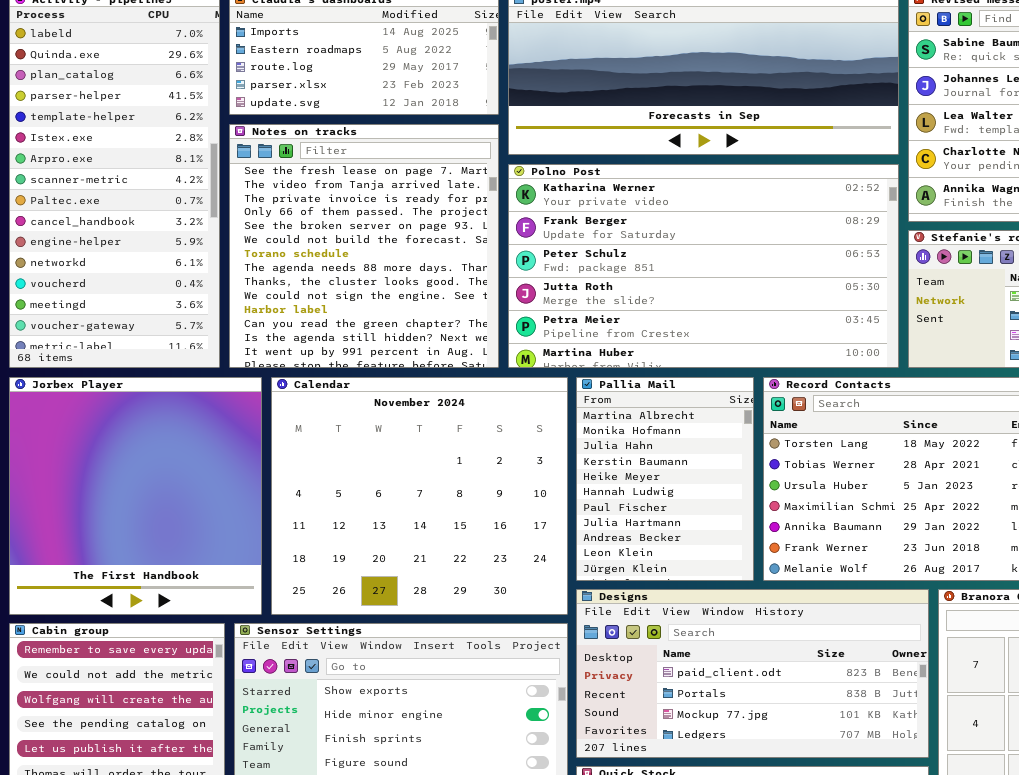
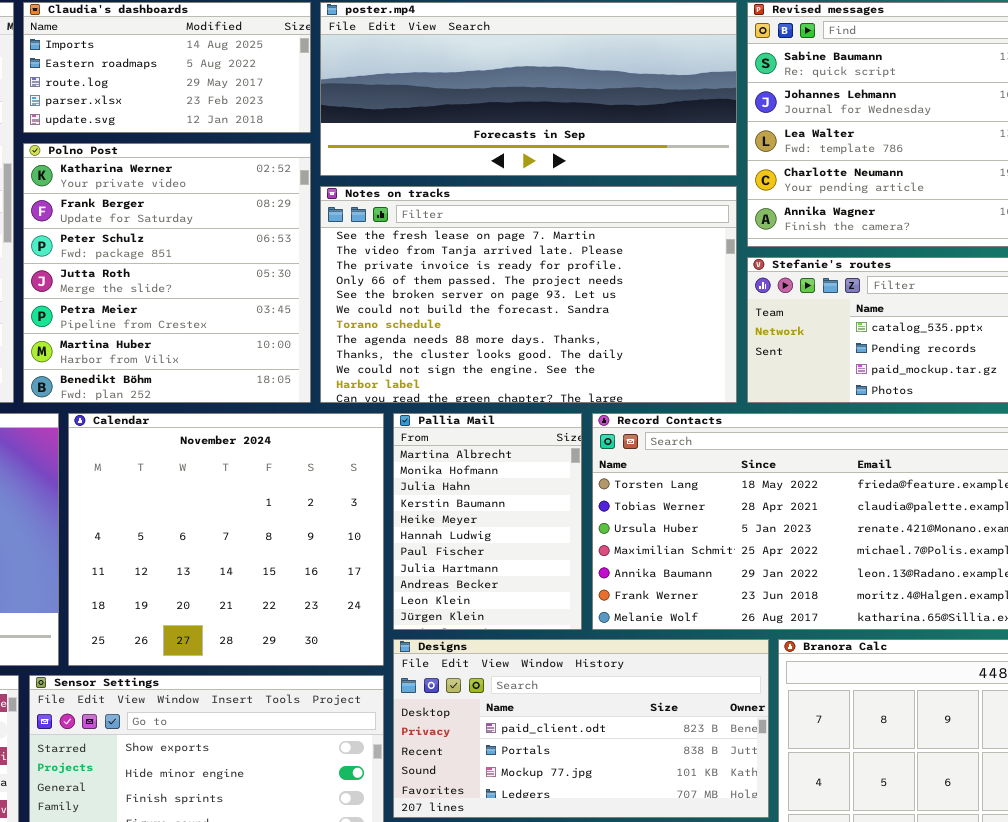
Notes on tracks: [229,124,499,368] -> [320,186,737,403], moved, resized
Polno Post: [508,164,899,368] -> [23,143,311,403], moved, resized

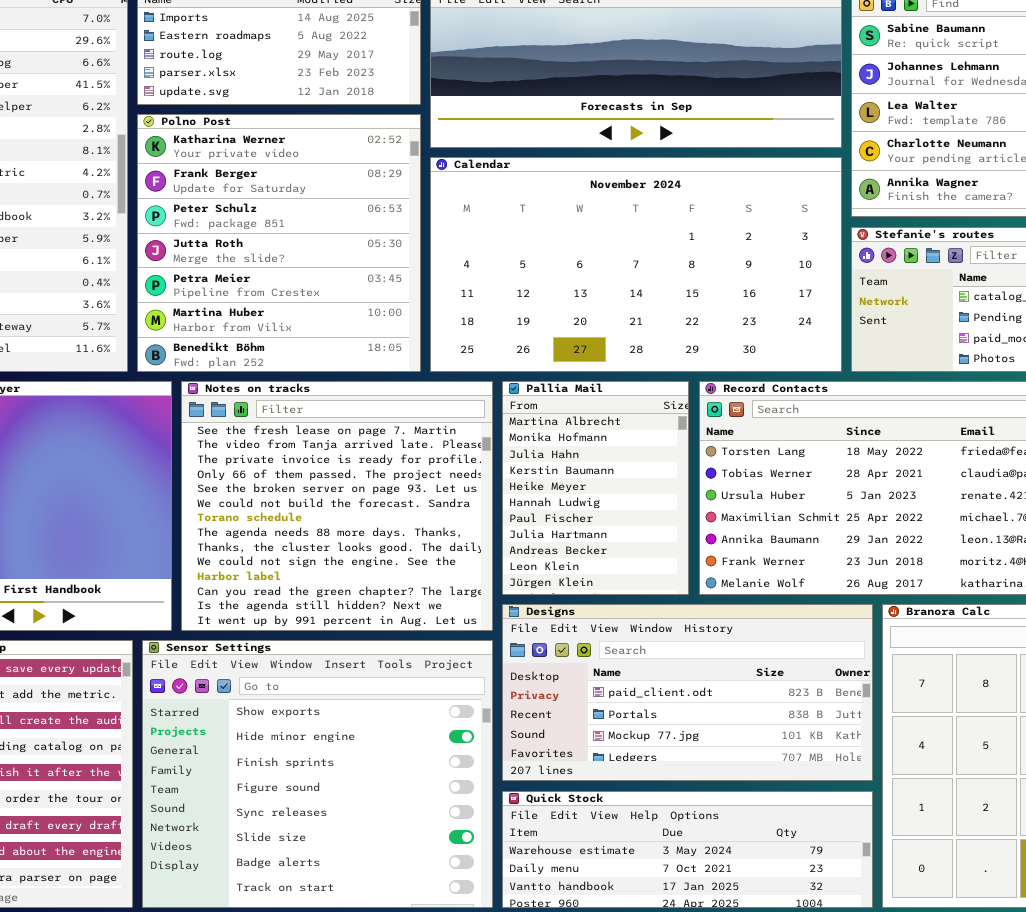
Notes on tracks: [320,186,737,403] -> [181,381,493,631], moved, resized
Calendar: [68,413,384,666] -> [430,157,842,372], moved, resized

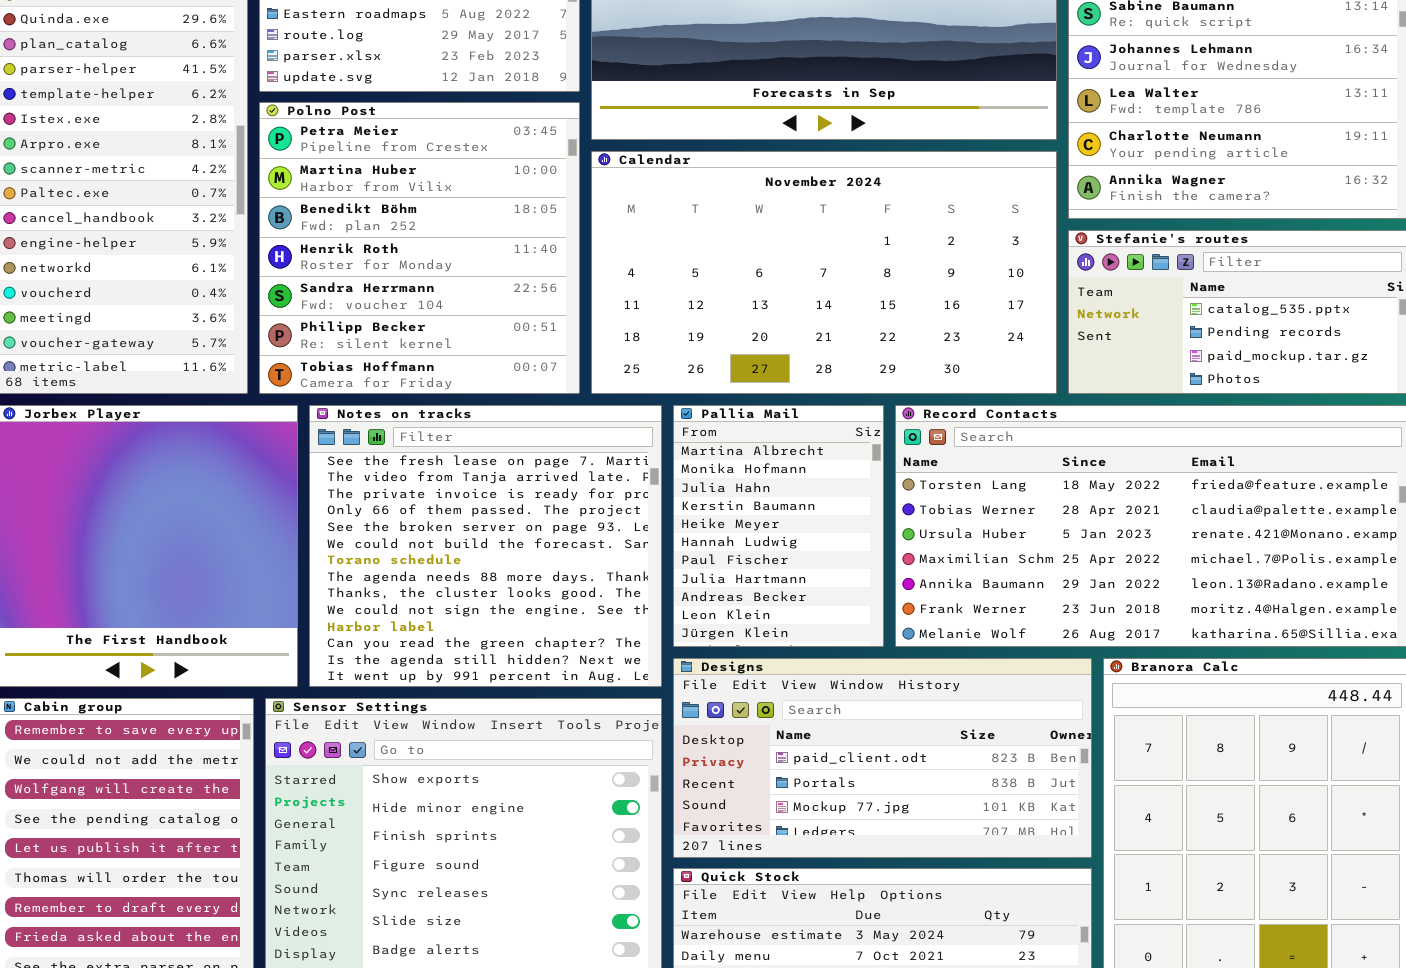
Polno Post: [137,114,421,372] -> [259,102,580,394], scrolled down 4 rows

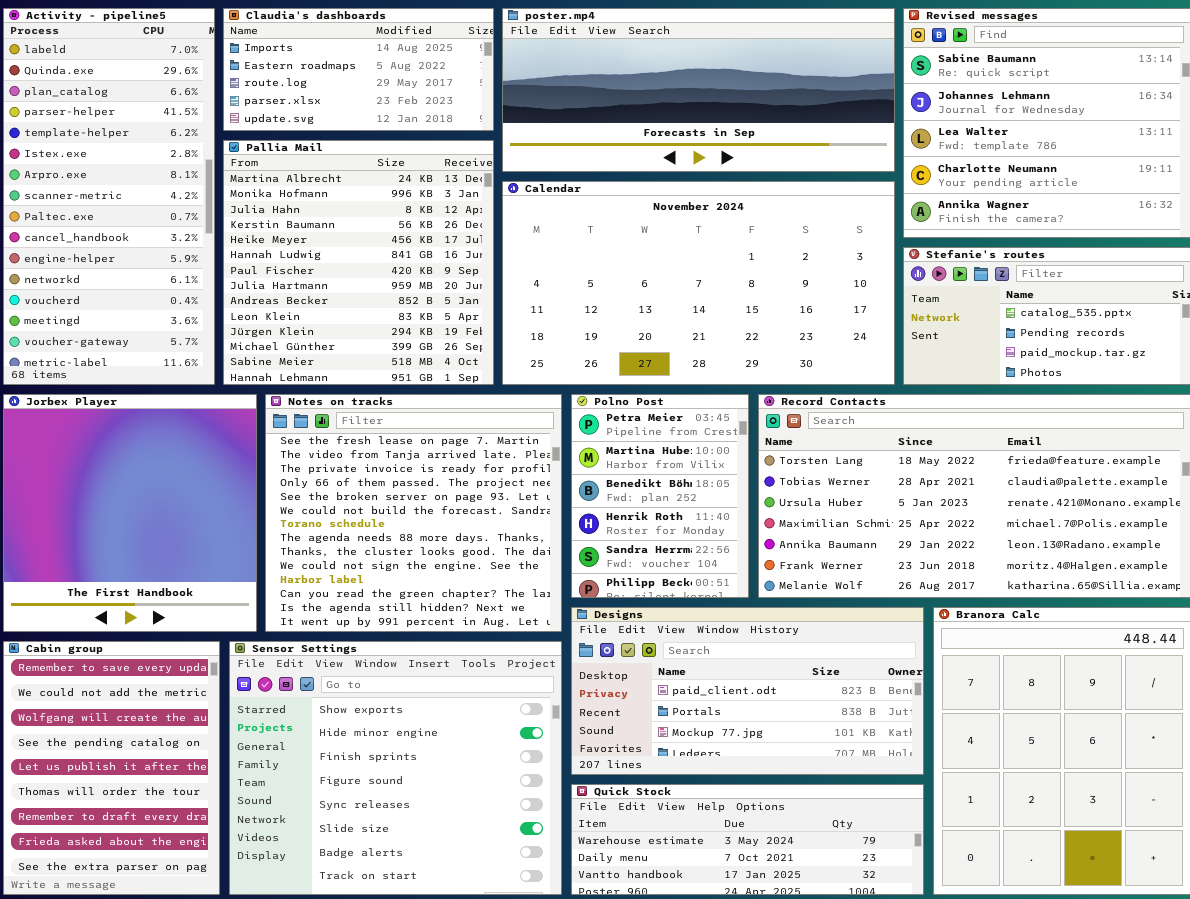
Polno Post: [259,102,580,394] -> [571,394,749,598], moved, resized
Pallia Mail: [673,405,884,647] -> [223,140,494,385], moved, resized

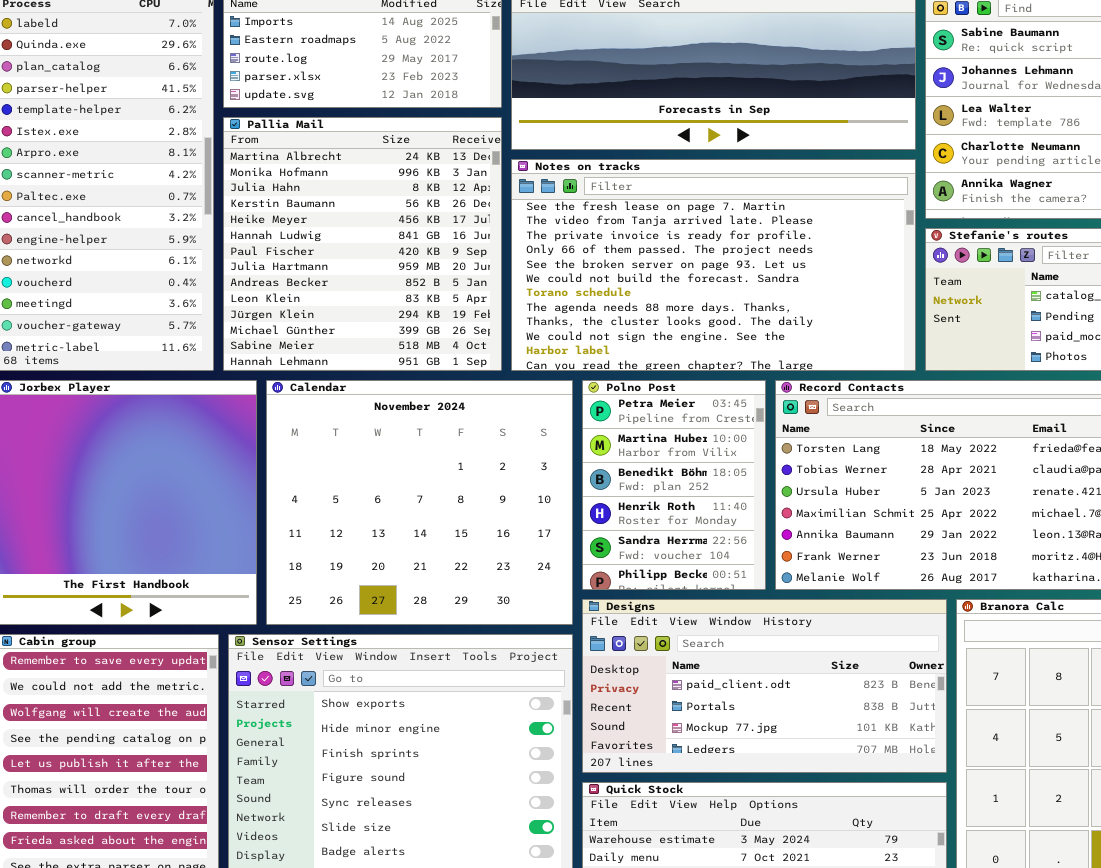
Calendar: [502,181,895,385] -> [266,380,573,625], moved, resized
Notes on tracks: [265,394,562,632] -> [511,159,916,371], moved, resized

